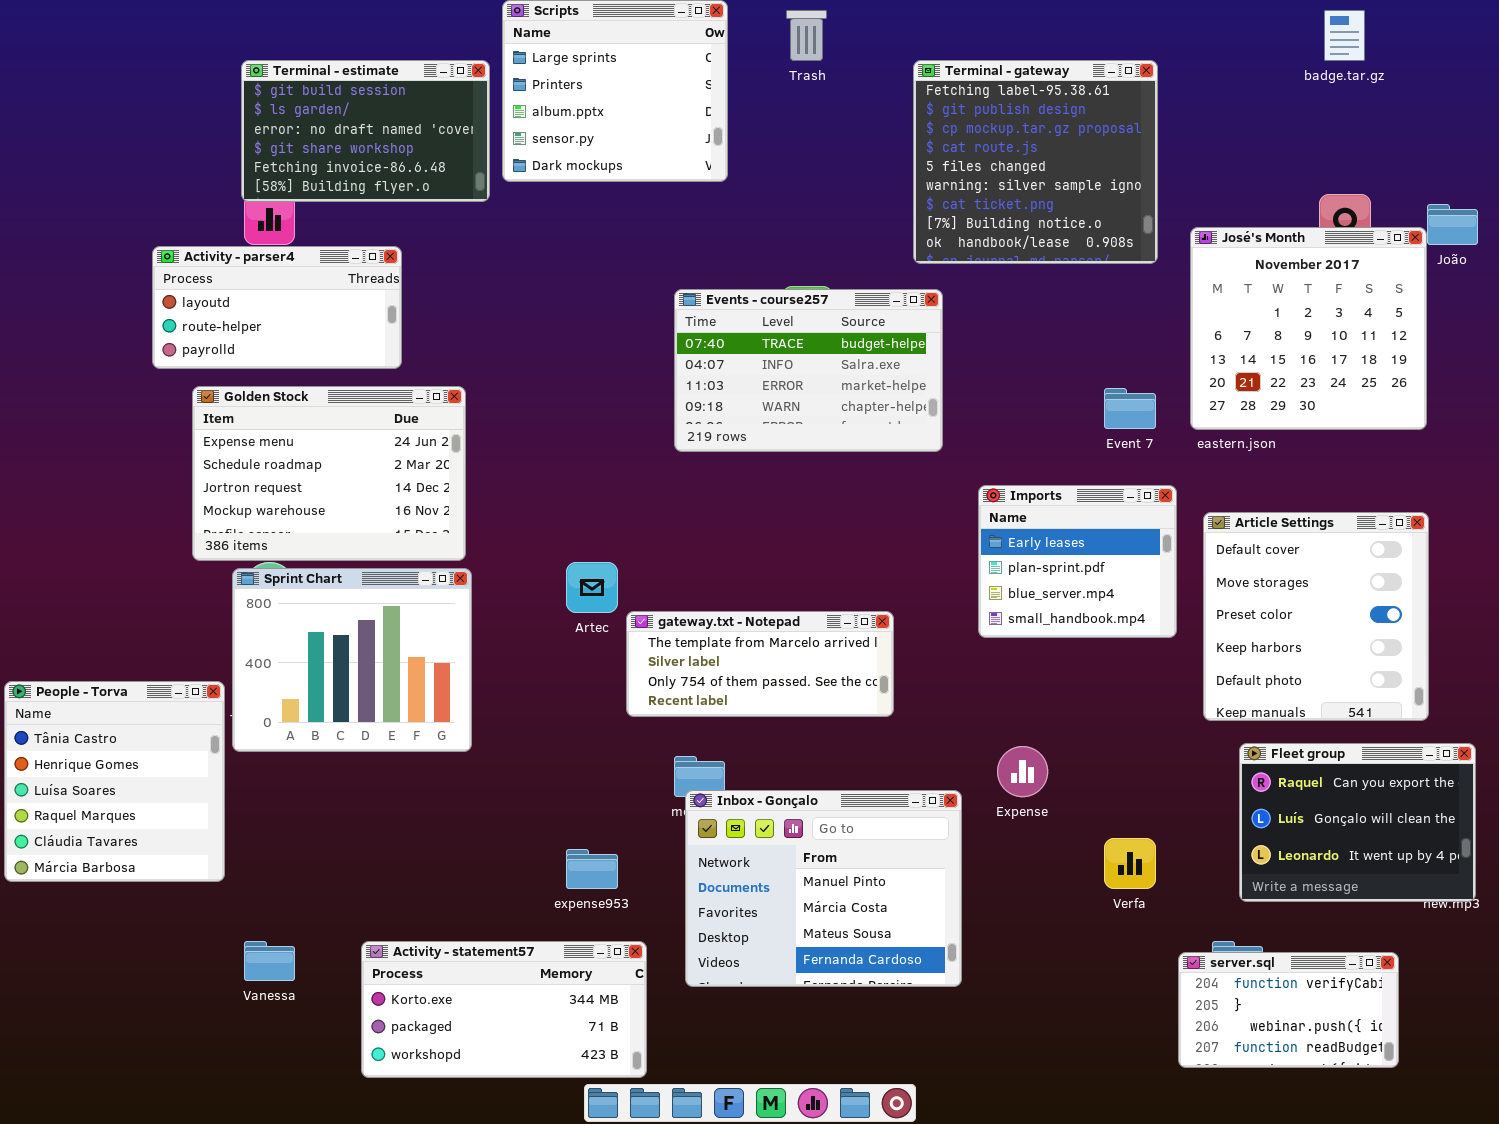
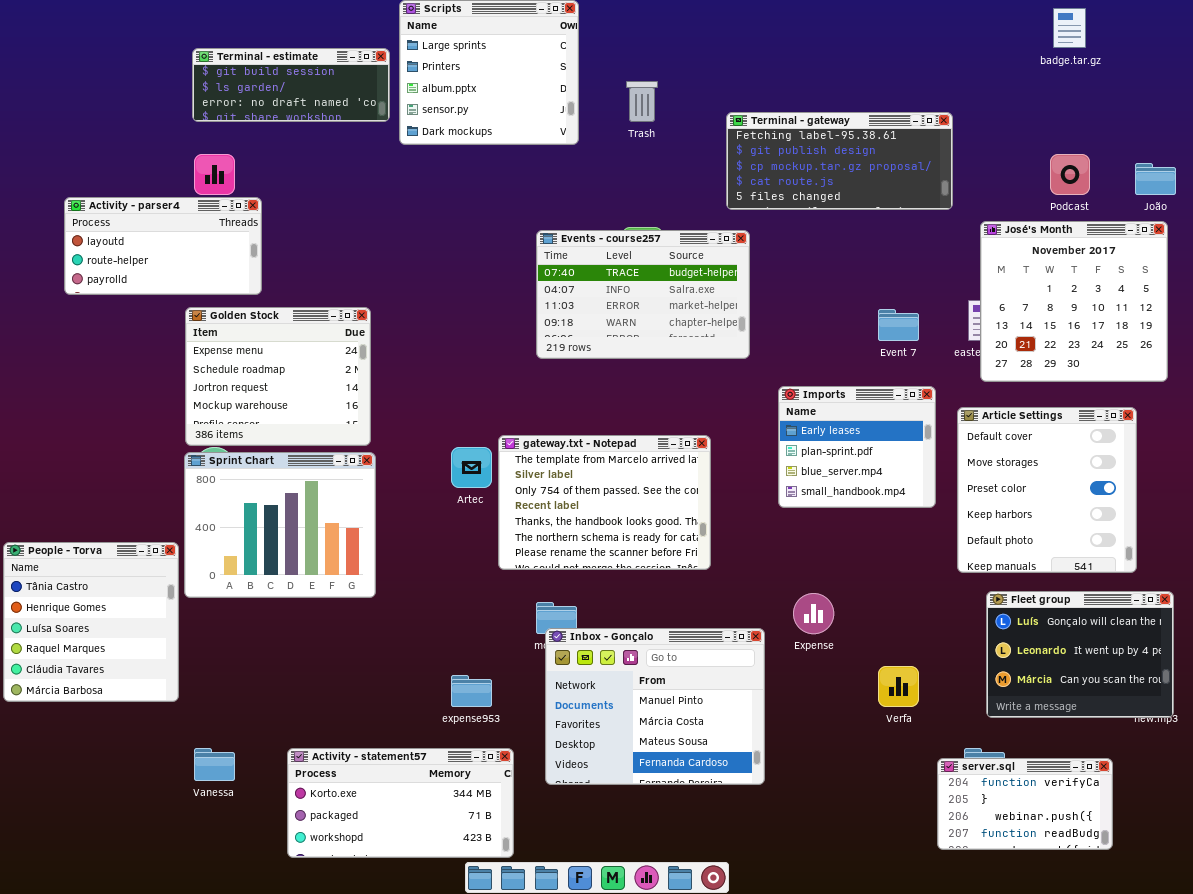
Trash: [786,10,827,61] -> [626,81,658,122], moved
Terminal - estimate: [241,60,490,202] -> [192,48,390,122], resized
Terminal - gateway: [913,60,1158,264] -> [726,112,953,210], resized
José's Month: [1190,227,1427,430] -> [980,221,1168,382], moved
Activity - parser4: [152,246,402,369] -> [64,197,262,295], moved
Golden Stock: [192,386,466,561] -> [185,307,371,446], resized
gateway.txt - Notepad: [626,611,894,717] -> [498,435,711,570], resized
Fleet group: [1239,743,1476,902] -> [986,591,1174,718], scrolled down 1 row

